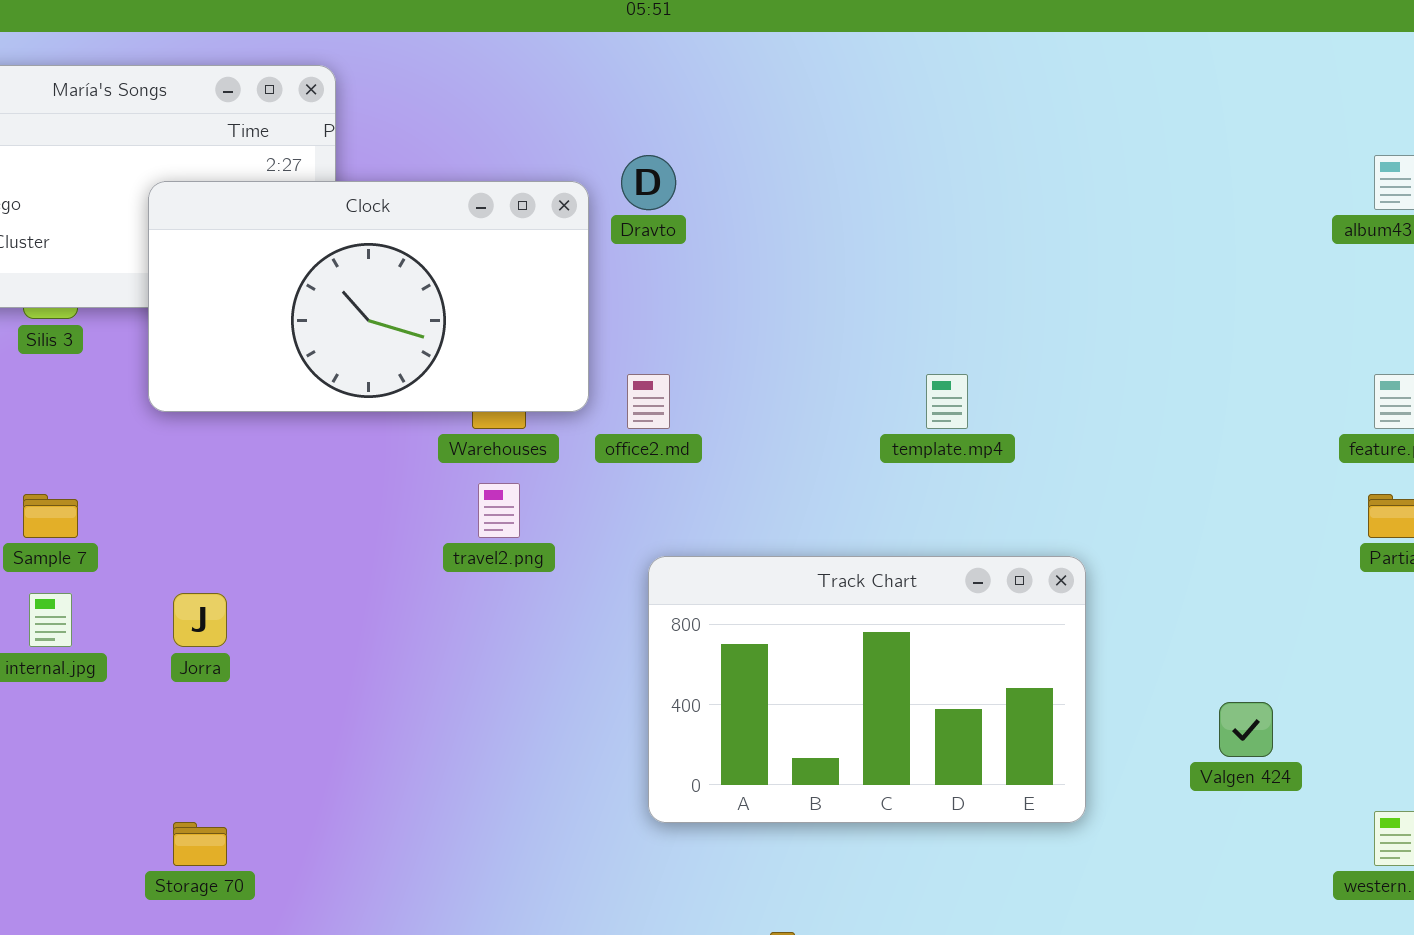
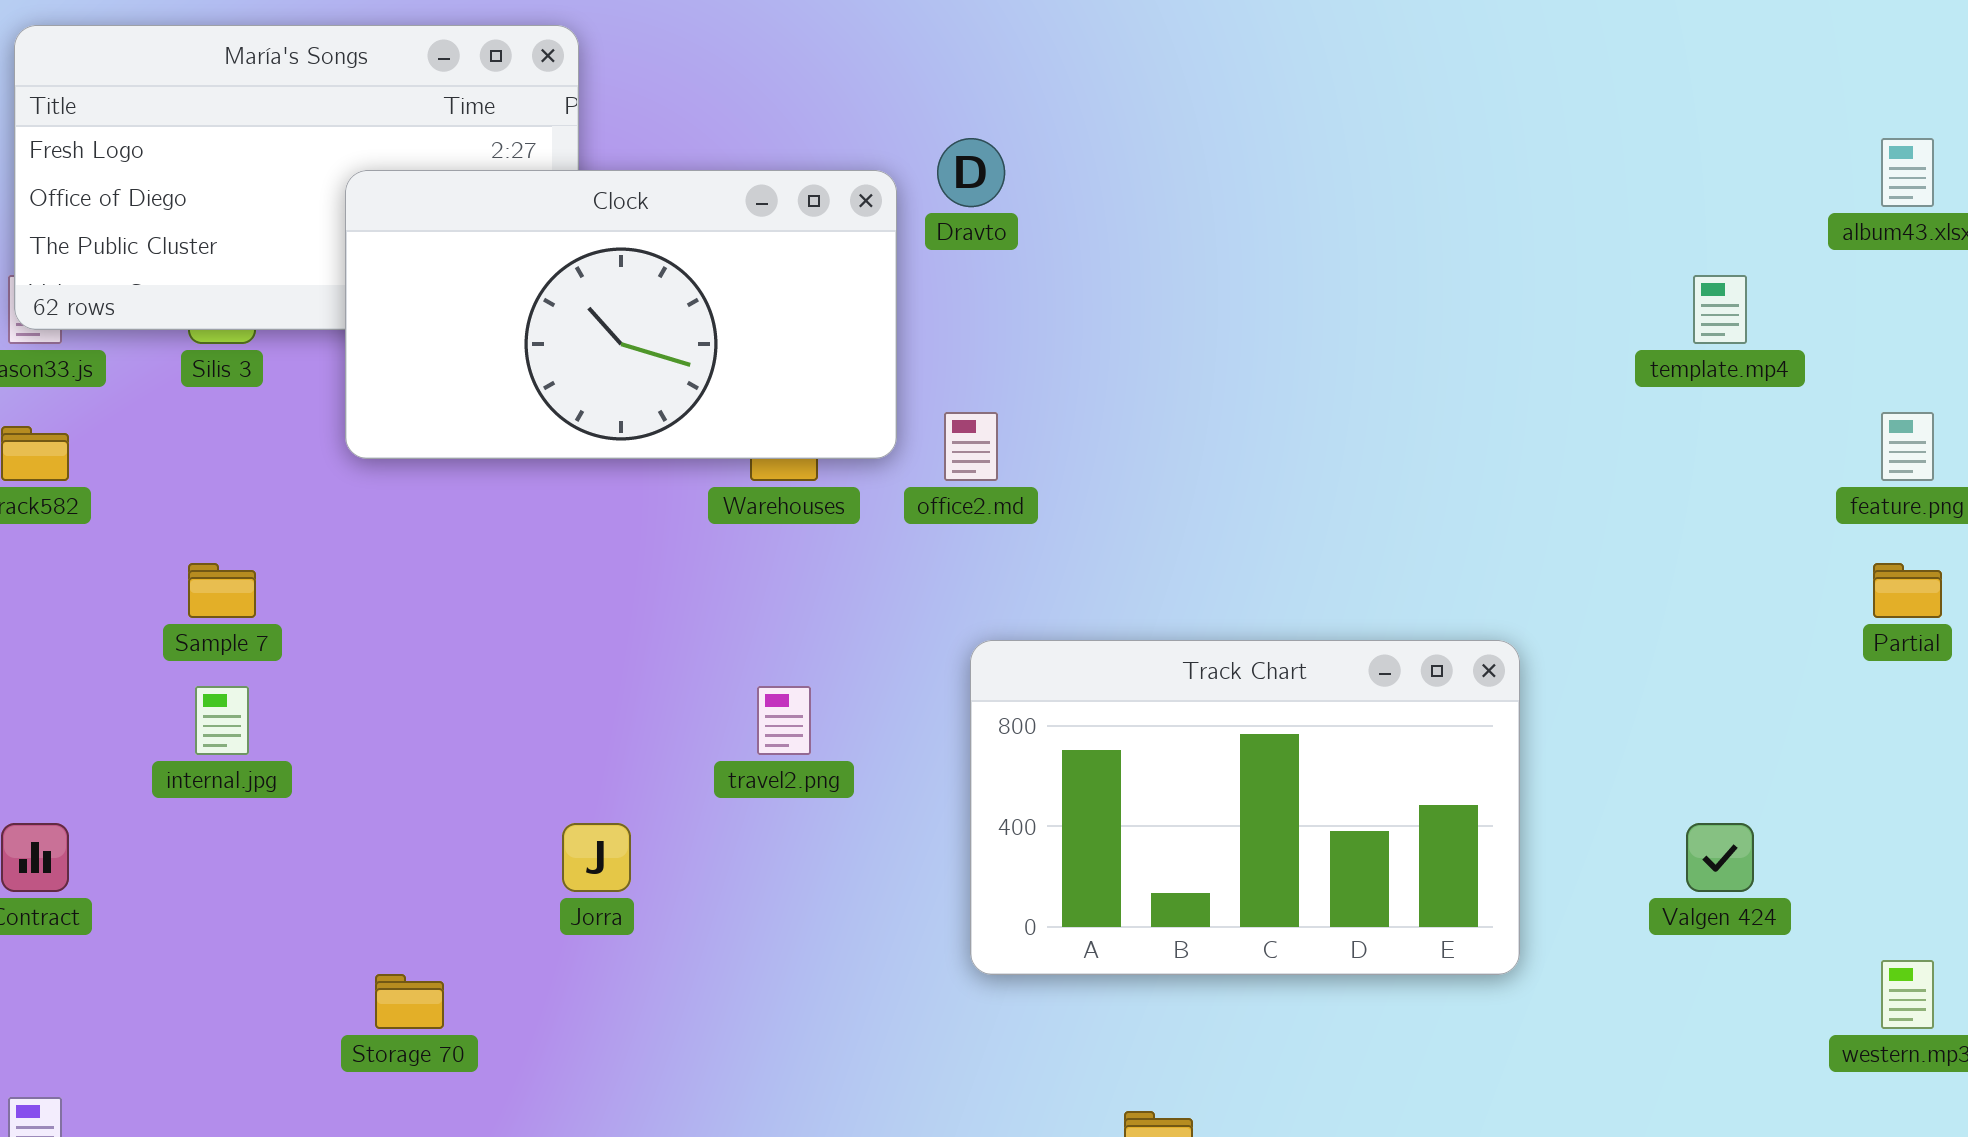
template.mp4: [926,374,968,429] -> [1693,275,1747,344], moved
travel2.png: [478,483,520,538] -> [757,686,811,755], moved
Jorra: [173,593,227,647] -> [562,823,631,892], moved

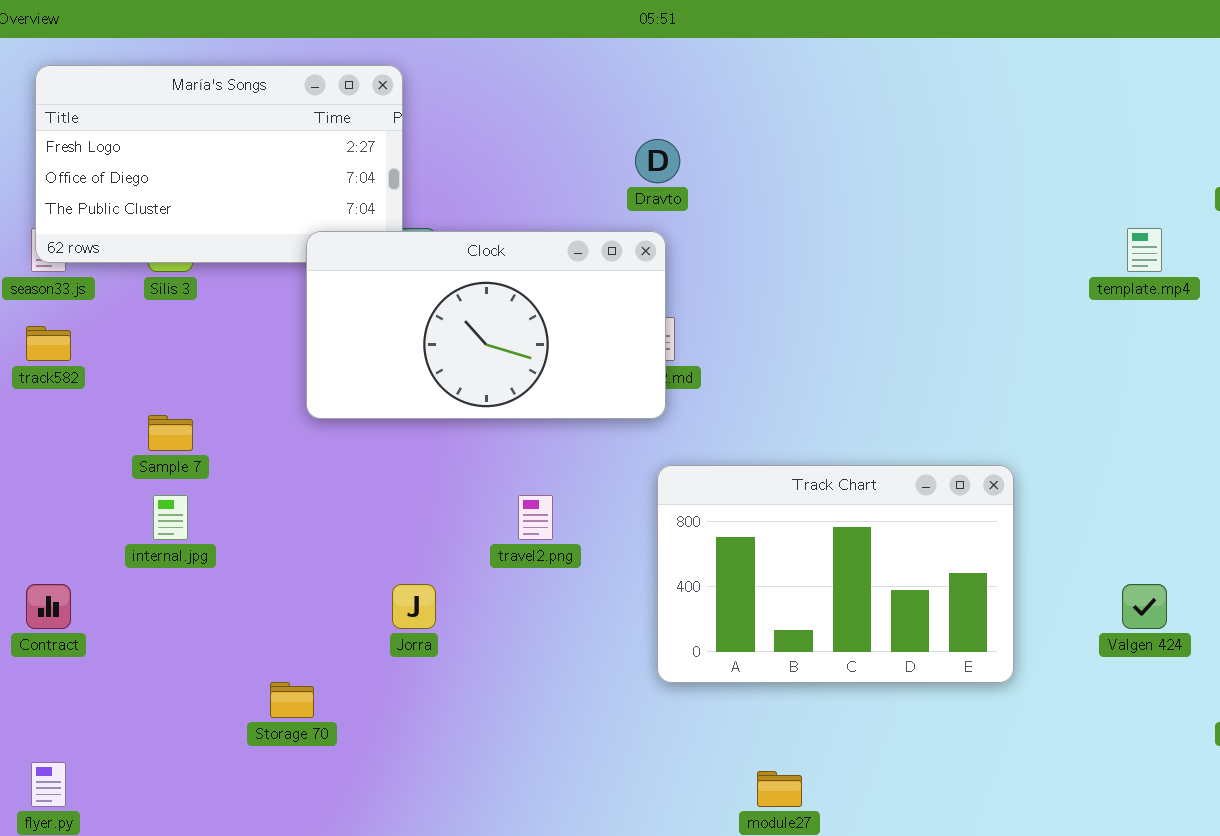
Clock: [345,170,897,459] -> [306,231,666,419], moved

